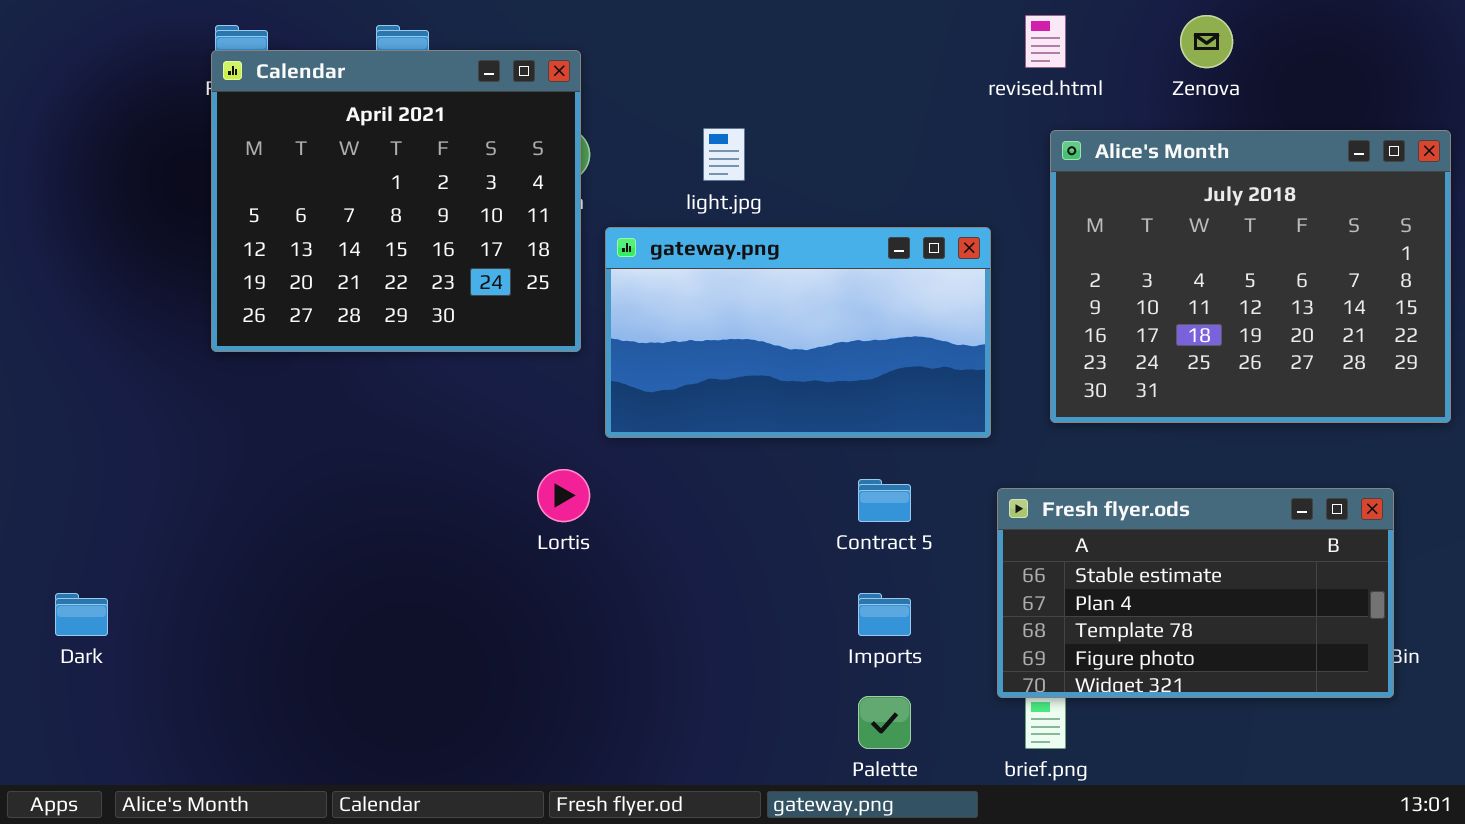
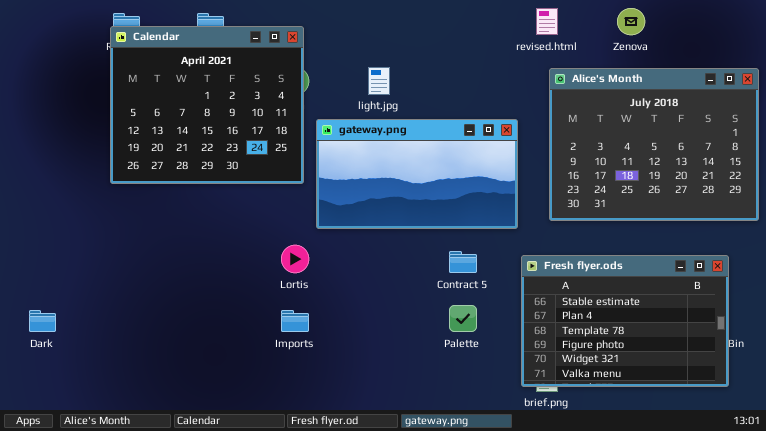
Fresh flyer.ods: [997,488,1394,698] -> [521,255,729,387], resized
Imports: [858,593,911,636] -> [281,310,309,332], moved
Palette: [858,696,911,749] -> [449,305,477,332], moved

